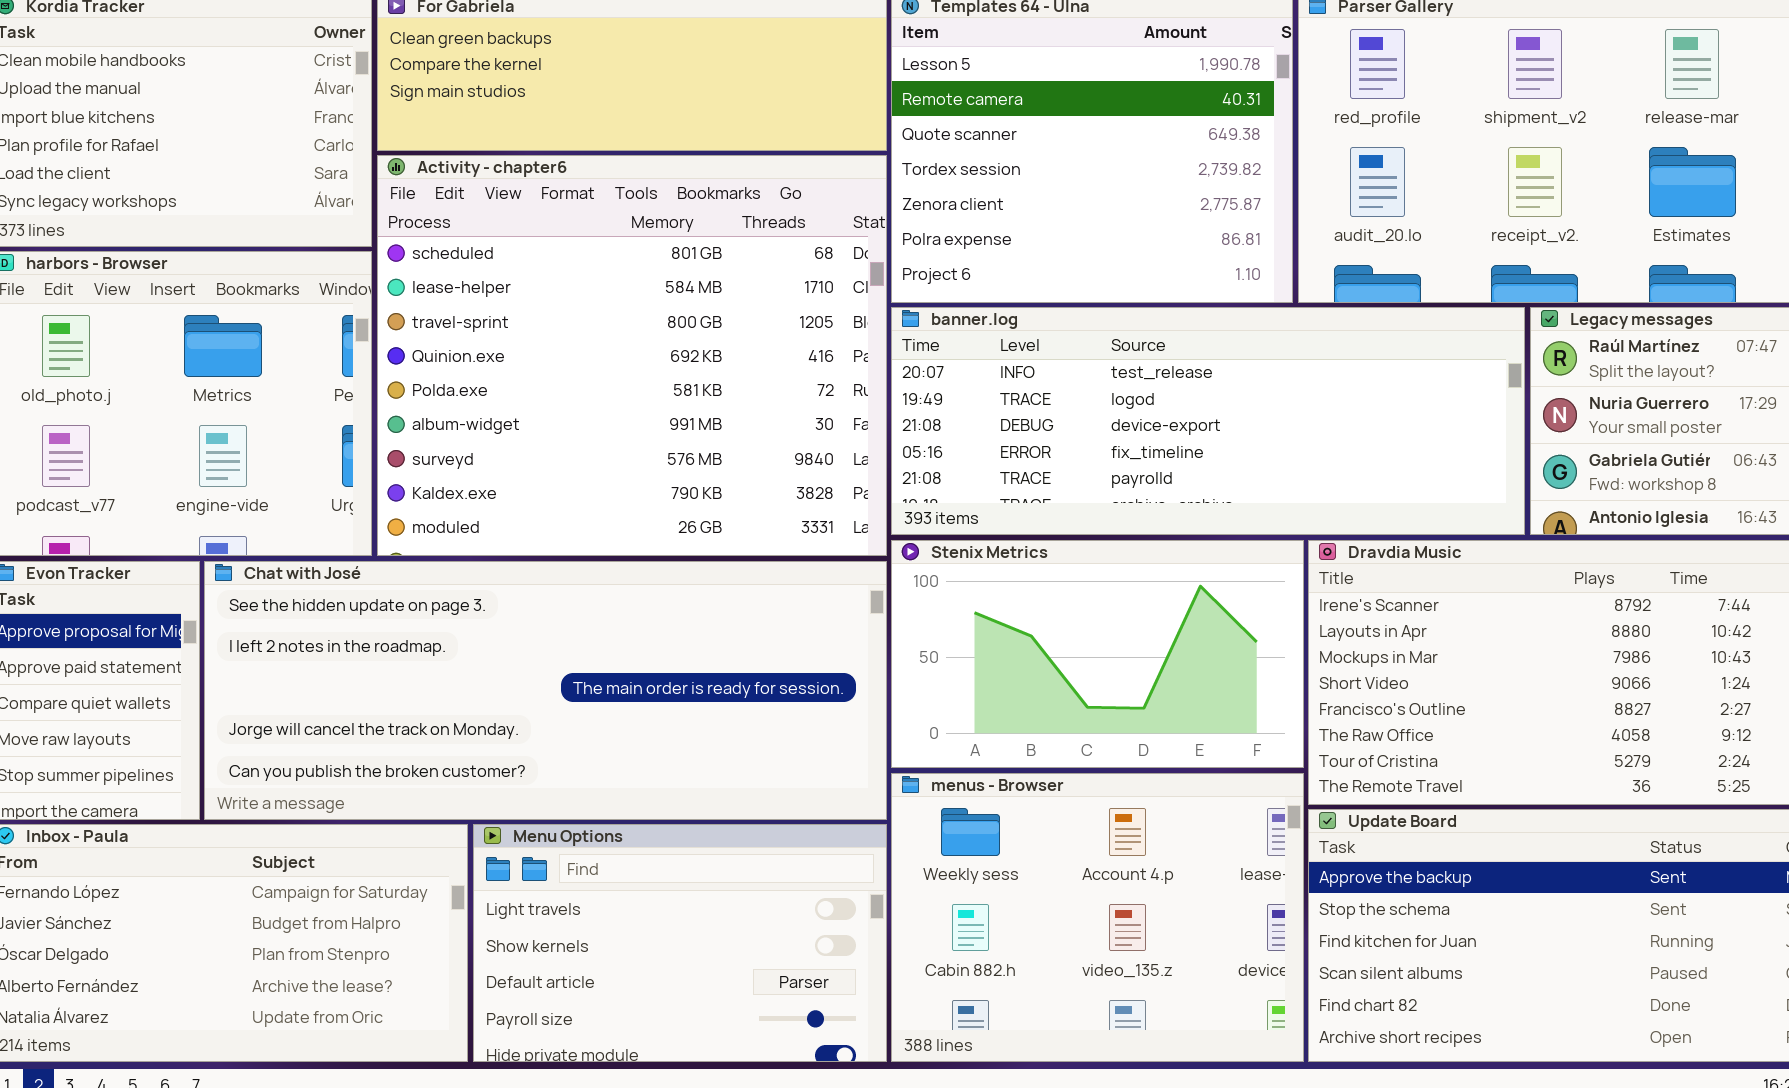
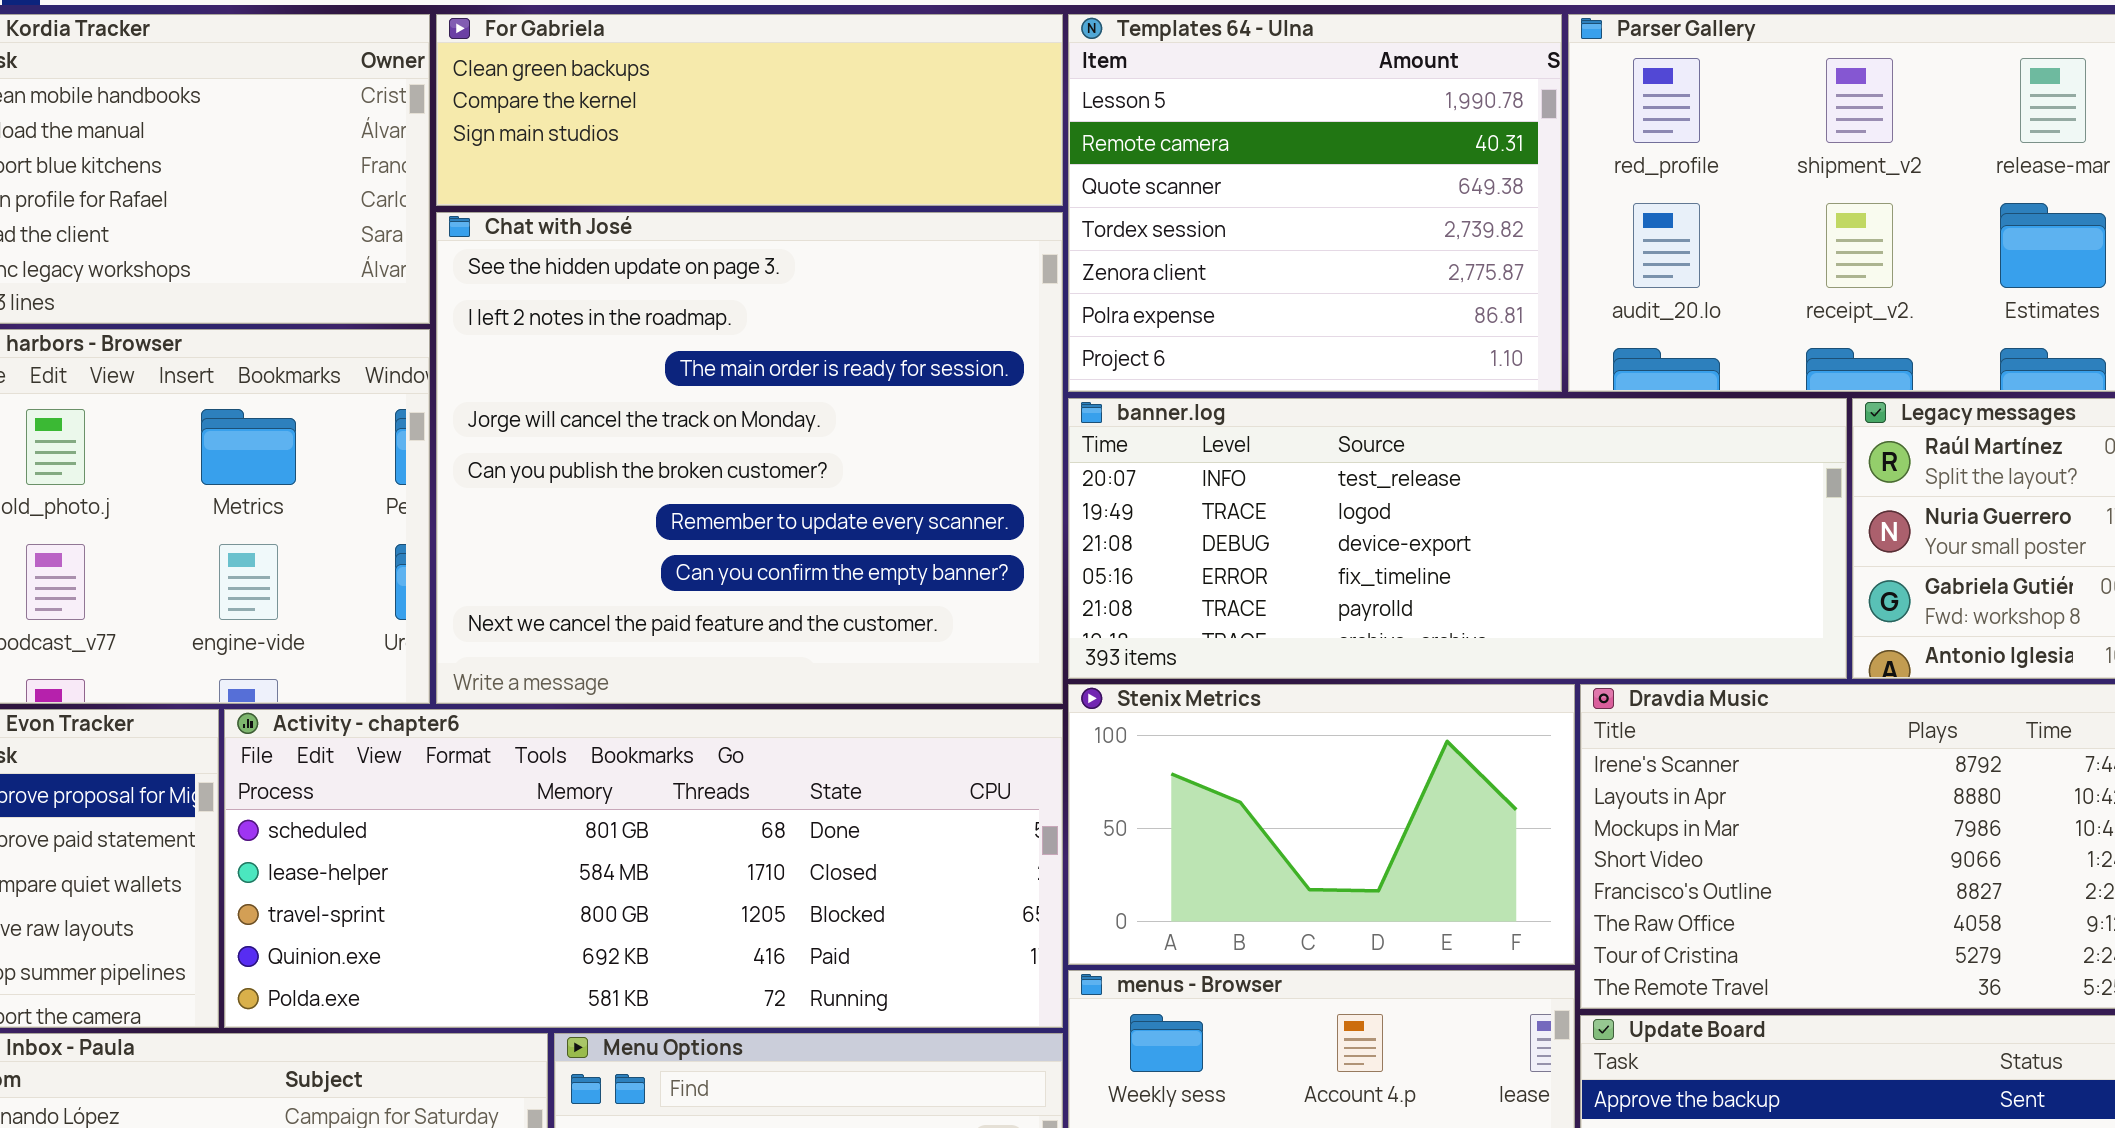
Activity - chapter6: [377,155,887,556] -> [224,709,1063,1028], moved, resized
Chat with José: [204,561,887,820] -> [436,212,1063,704], moved, resized

